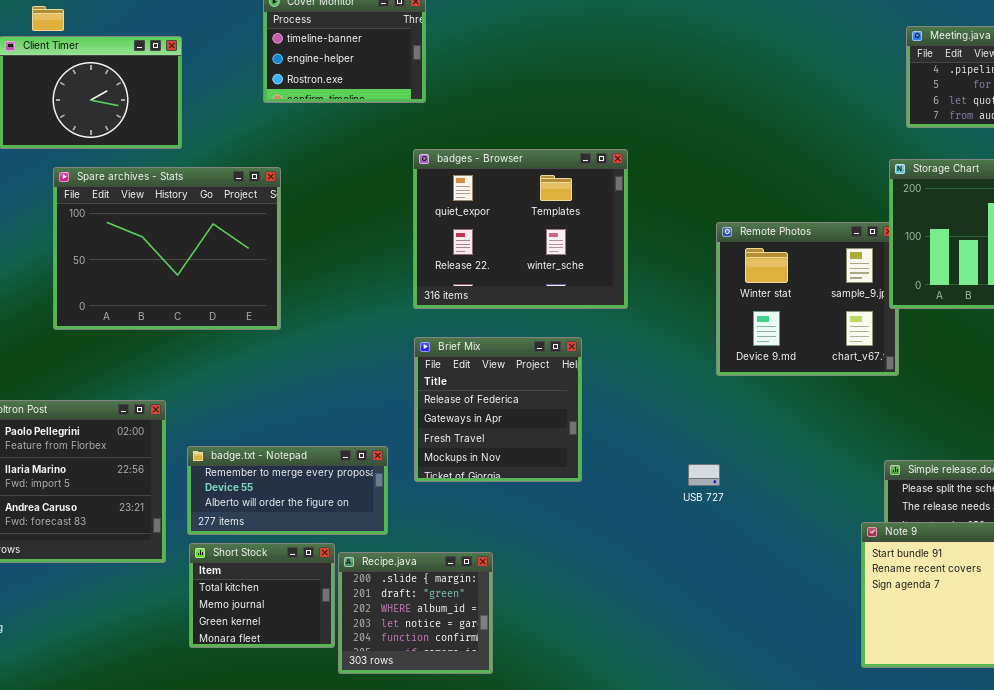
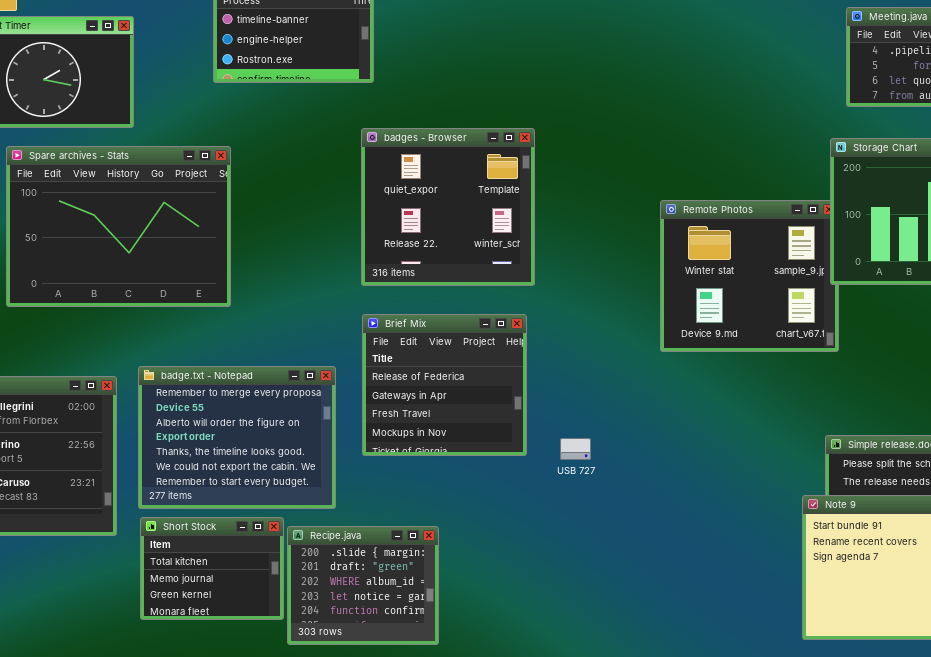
badges - Browser: [413,149,628,309] -> [361,128,535,286], resized
badge.txt - Notepad: [187,446,388,535] -> [138,366,336,509], resized
USB 727: [688,464,720,486] -> [560,438,591,460], moved

